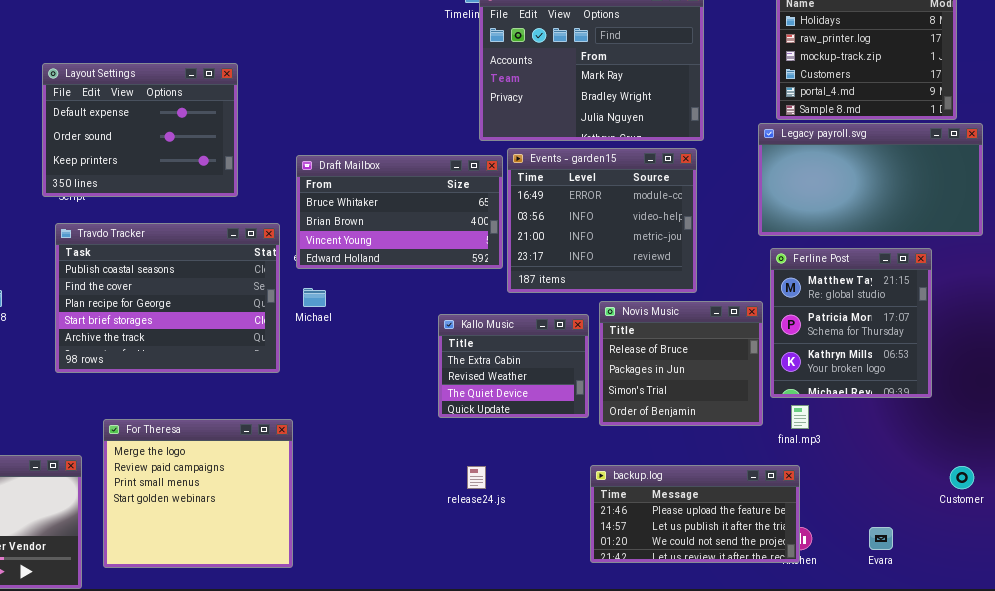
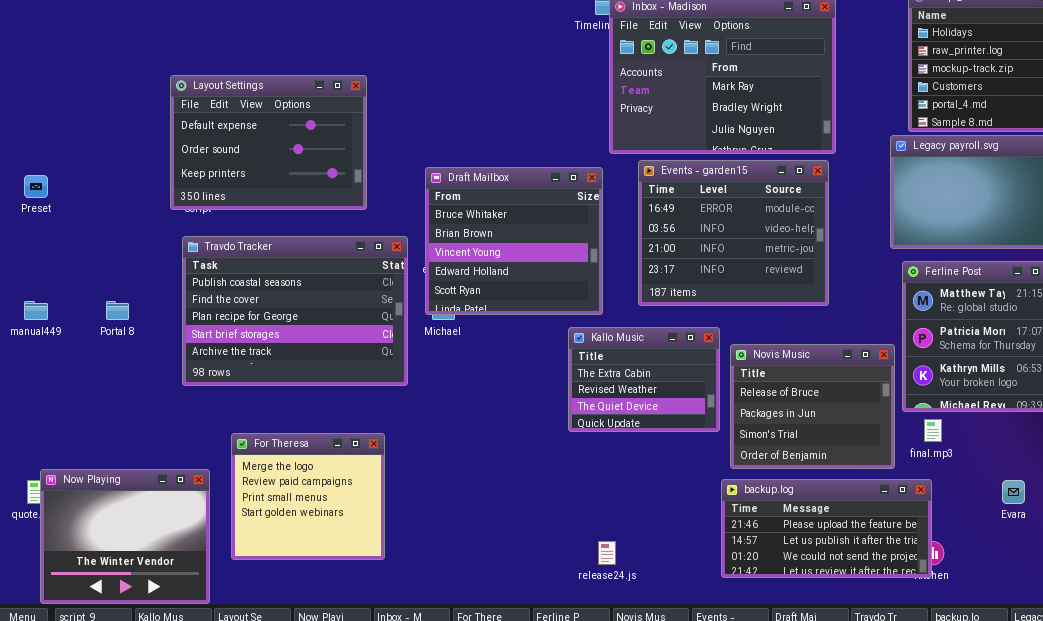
Draft Mailbox: [296,155,503,269] -> [425,167,603,315], resized
Novis Music: [599,301,763,426] -> [730,344,895,469], moved
For Theresa: [103,419,293,568] -> [231,433,385,560], resized
release24.js: [467,466,486,489] -> [598,541,616,565], moved
Evara: [869,527,893,550] -> [1002,480,1025,504], moved

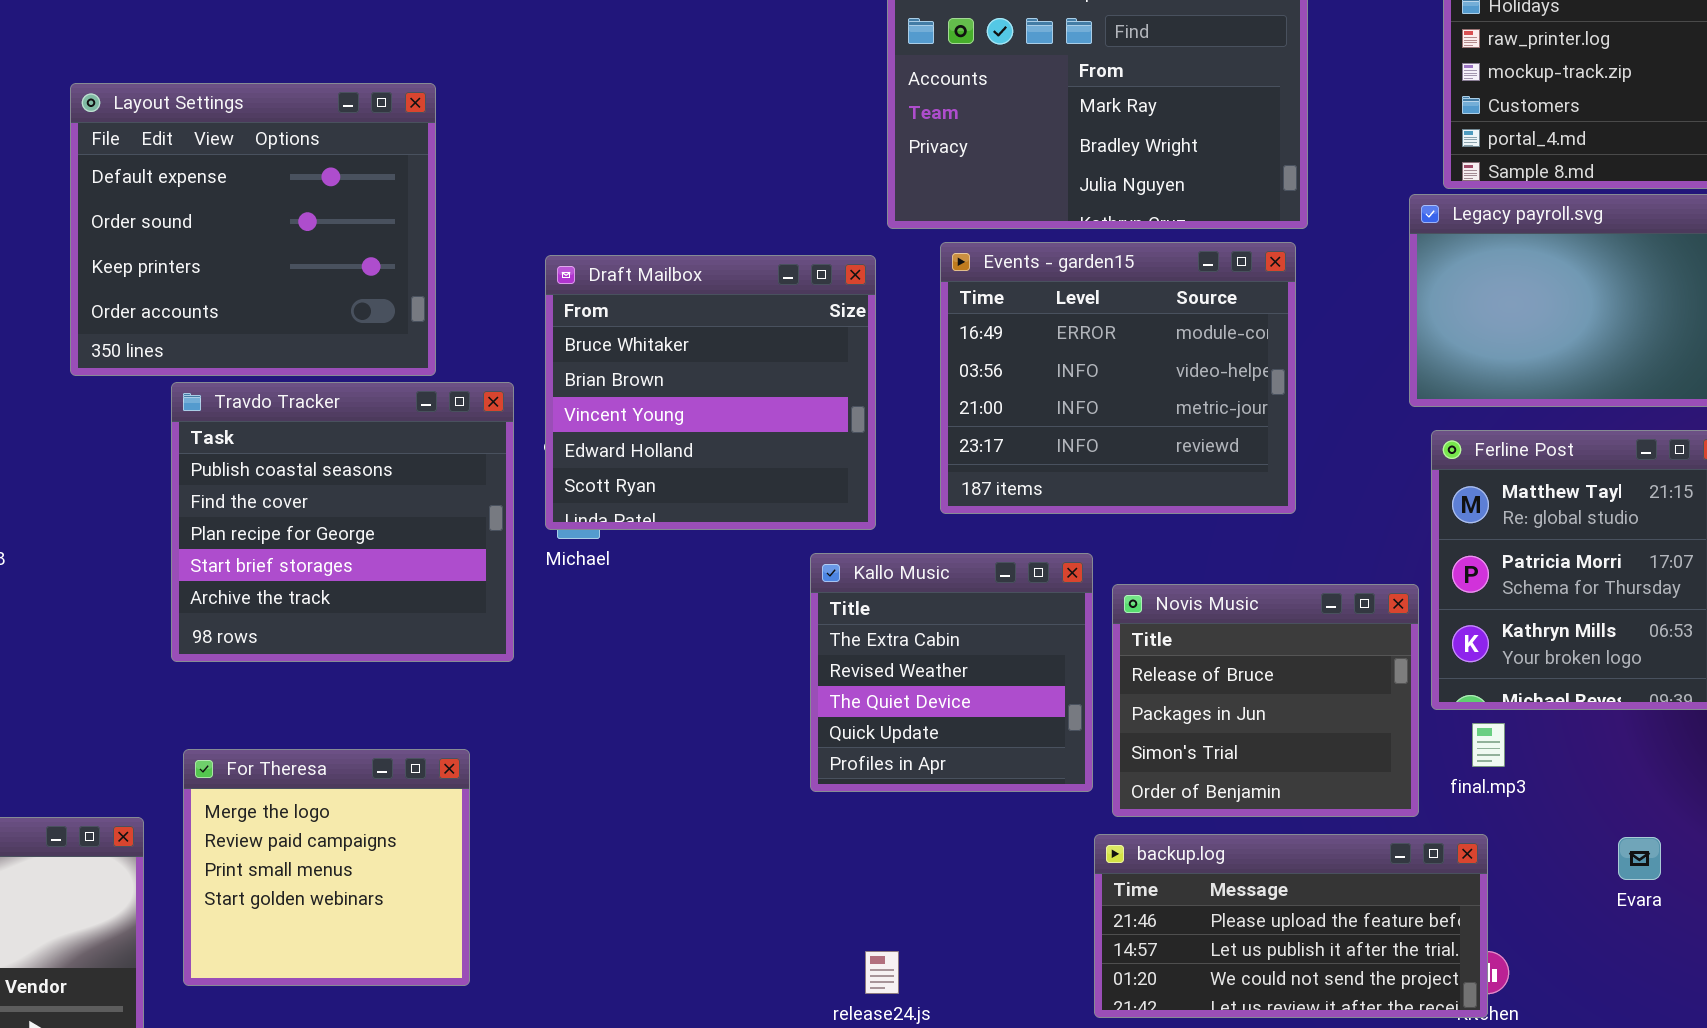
Layout Settings: [170,75,367,210] -> [70,83,436,376], resized
Travdo Tracker: [182,236,408,386] -> [171,382,514,662], resized
Kallo Music: [568,327,720,432] -> [810,553,1093,792], resized

